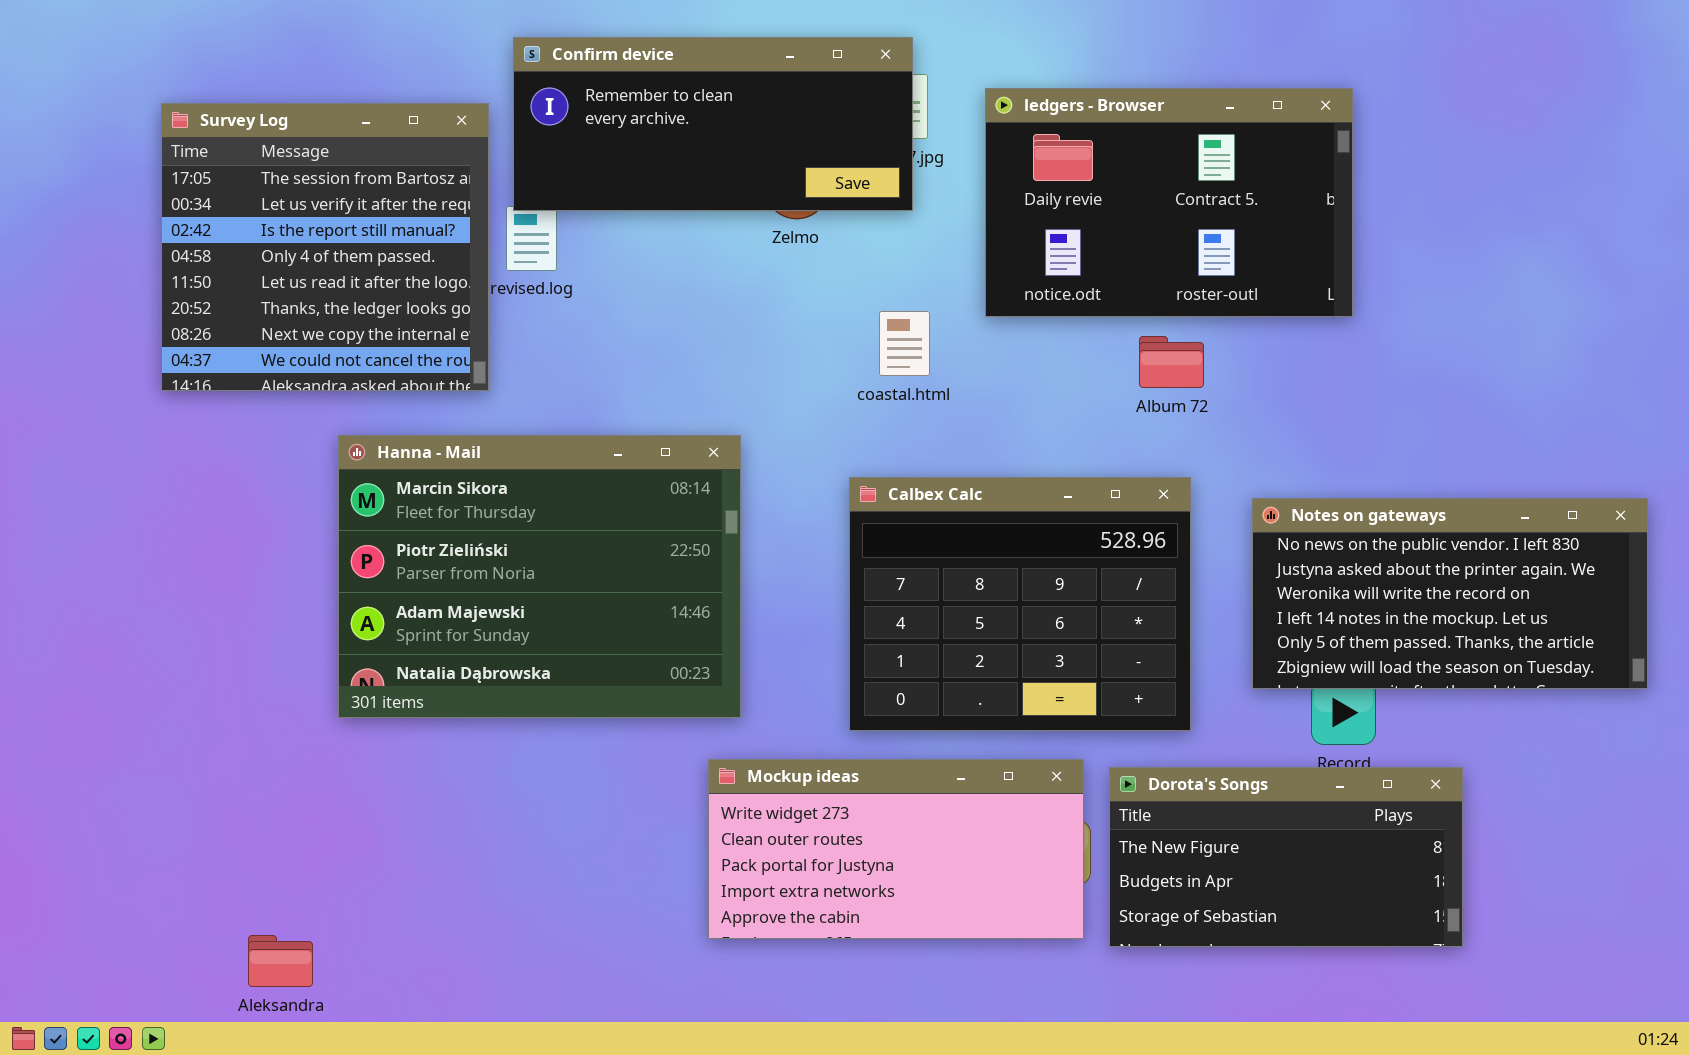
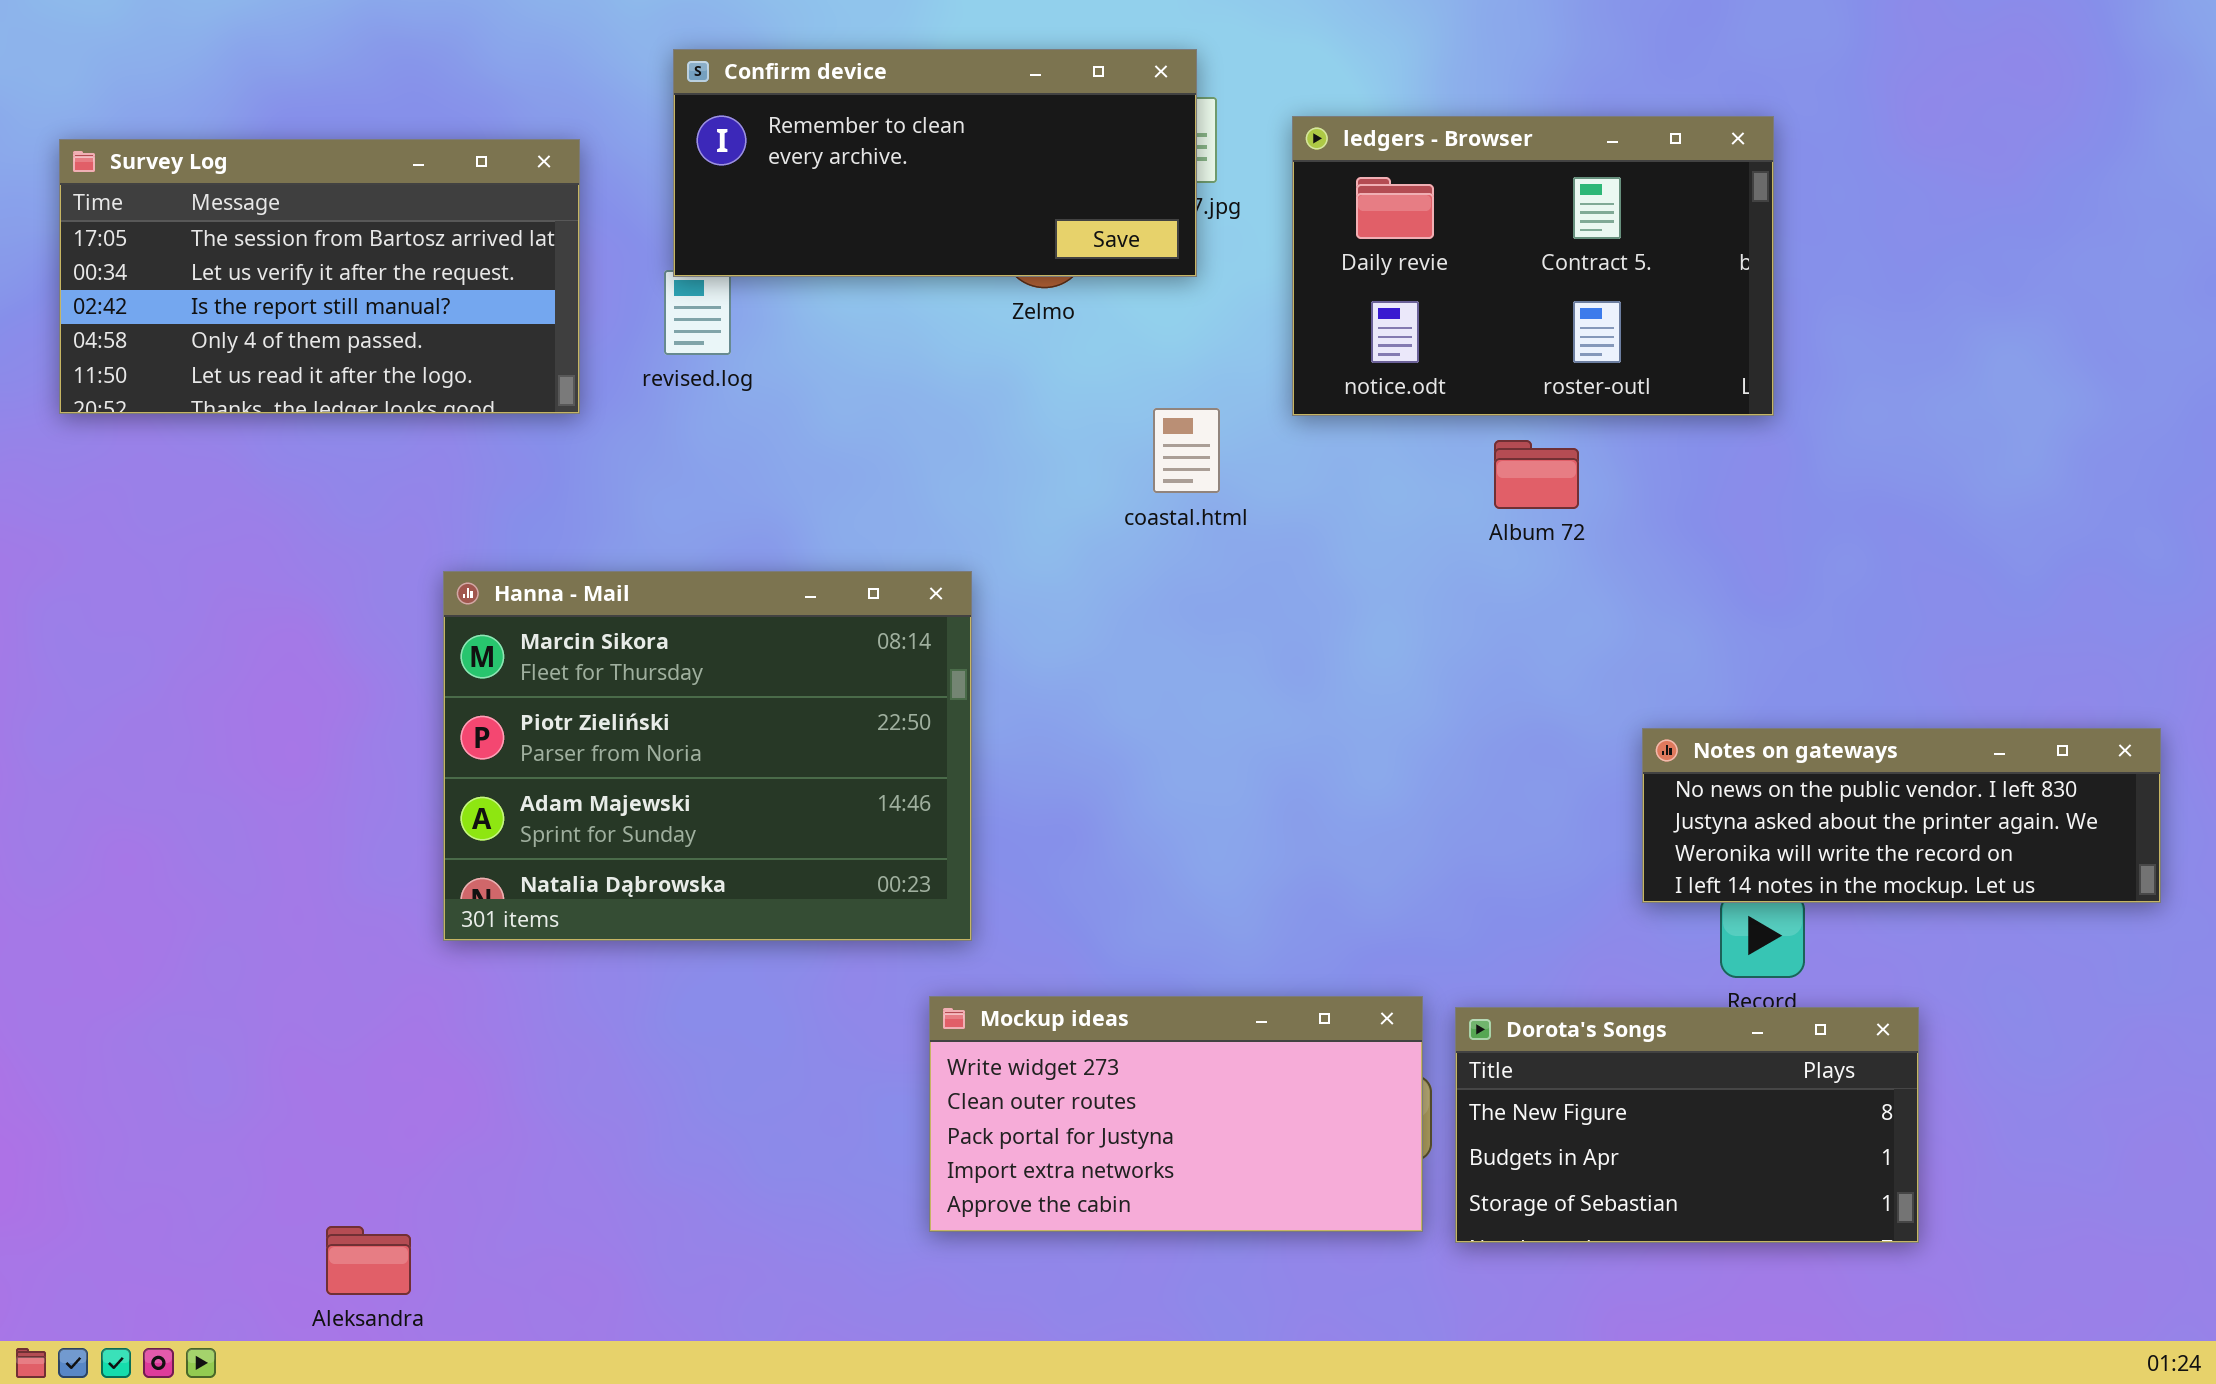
Survey Log: [161,103,489,391] -> [59,139,580,414], moved, resized
Calbex Calc: [849,477,1191,731] -> none, closed
Notes on gateways: [1252,498,1648,689] -> [1642,728,2161,903], resized

